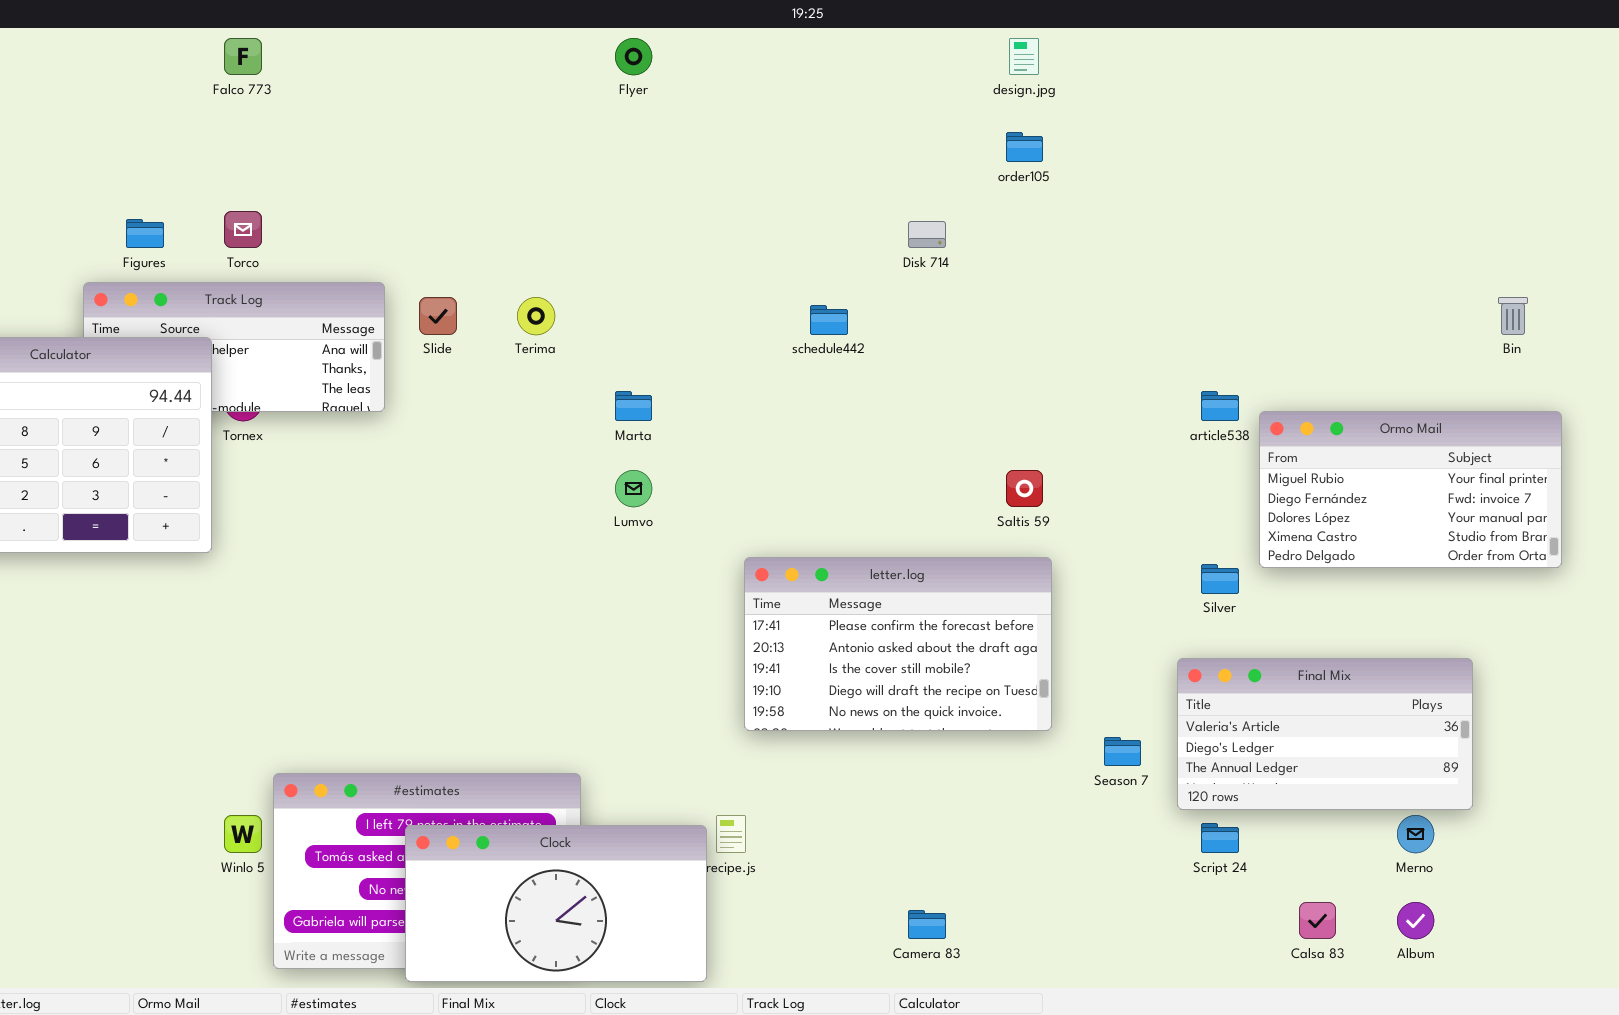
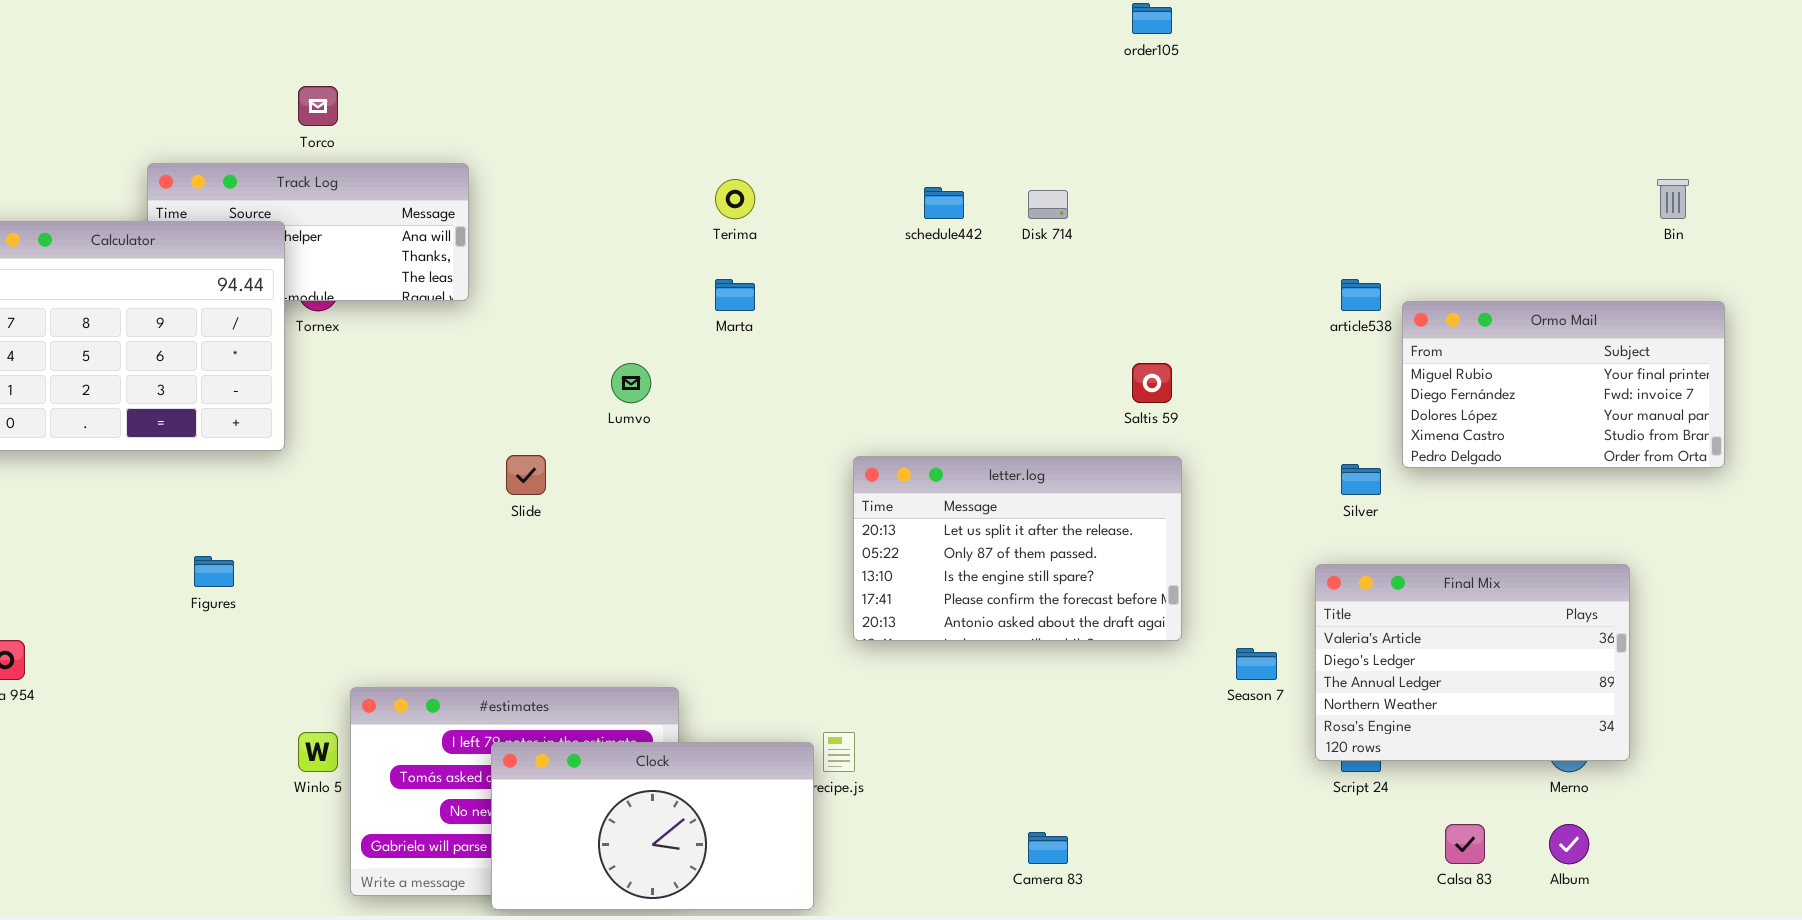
Figures: [126,219,164,248] -> [194,556,234,587], moved
Disk 714: [908,221,946,248] -> [1028,190,1068,219], moved
Slide: [419,297,457,335] -> [506,455,546,495], moved
Terima: [517,297,555,335] -> [715,179,755,219], moved
Lumvo: [615,470,652,507] -> [611,363,651,403], moved
letter.log: [744,557,1052,731] -> [853,456,1182,641], scrolled up 3 rows
Final Mix: [1177,658,1473,810] -> [1315,564,1630,761], resized

